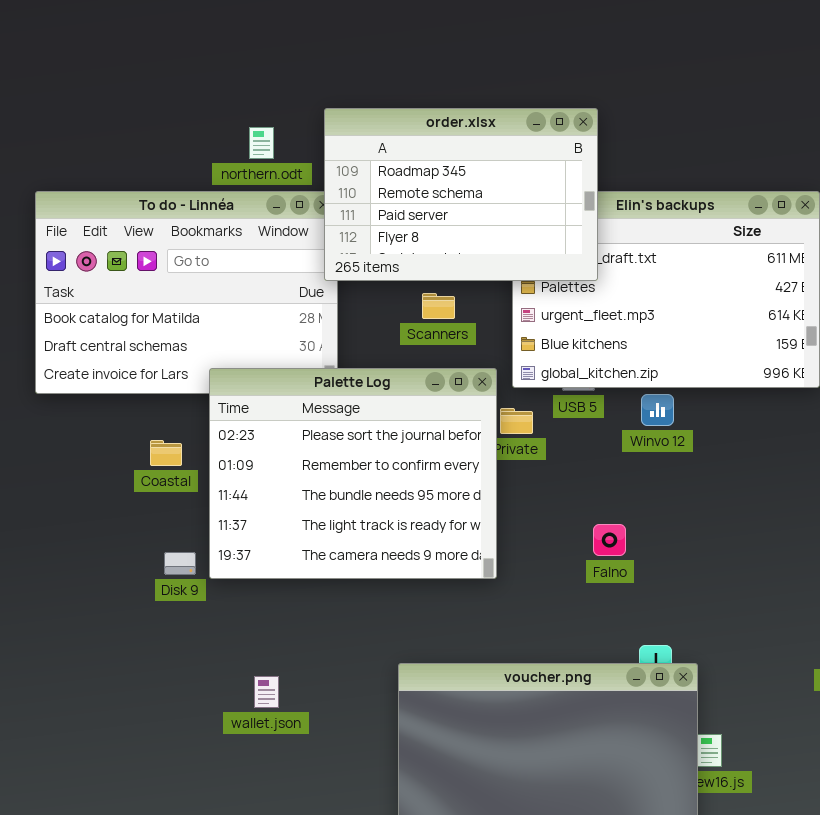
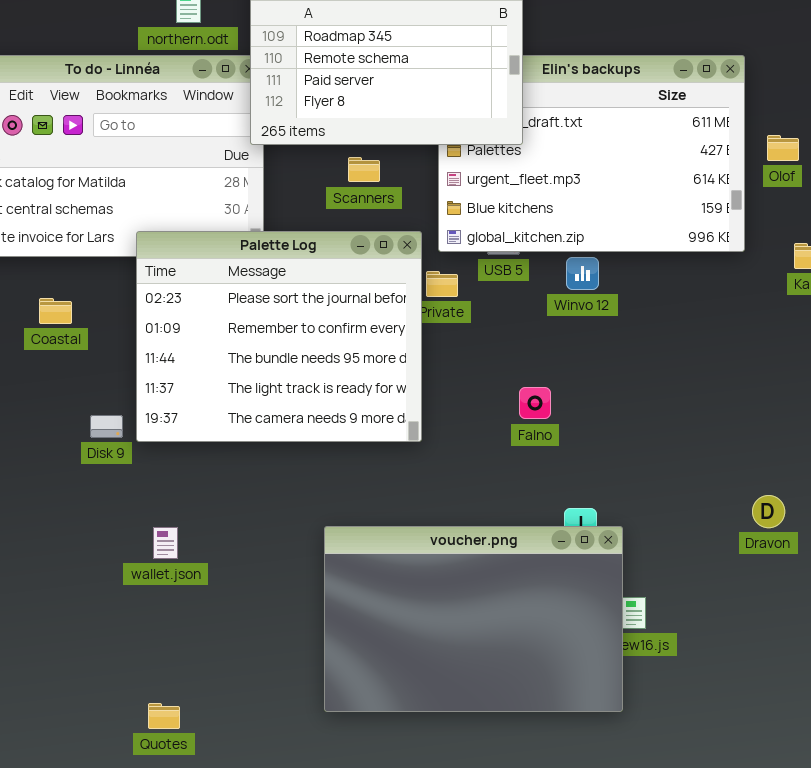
Coastal: [150,440,182,466] -> [39,298,72,324], moved
wallet.json: [254,676,279,708] -> [153,527,178,559], moved

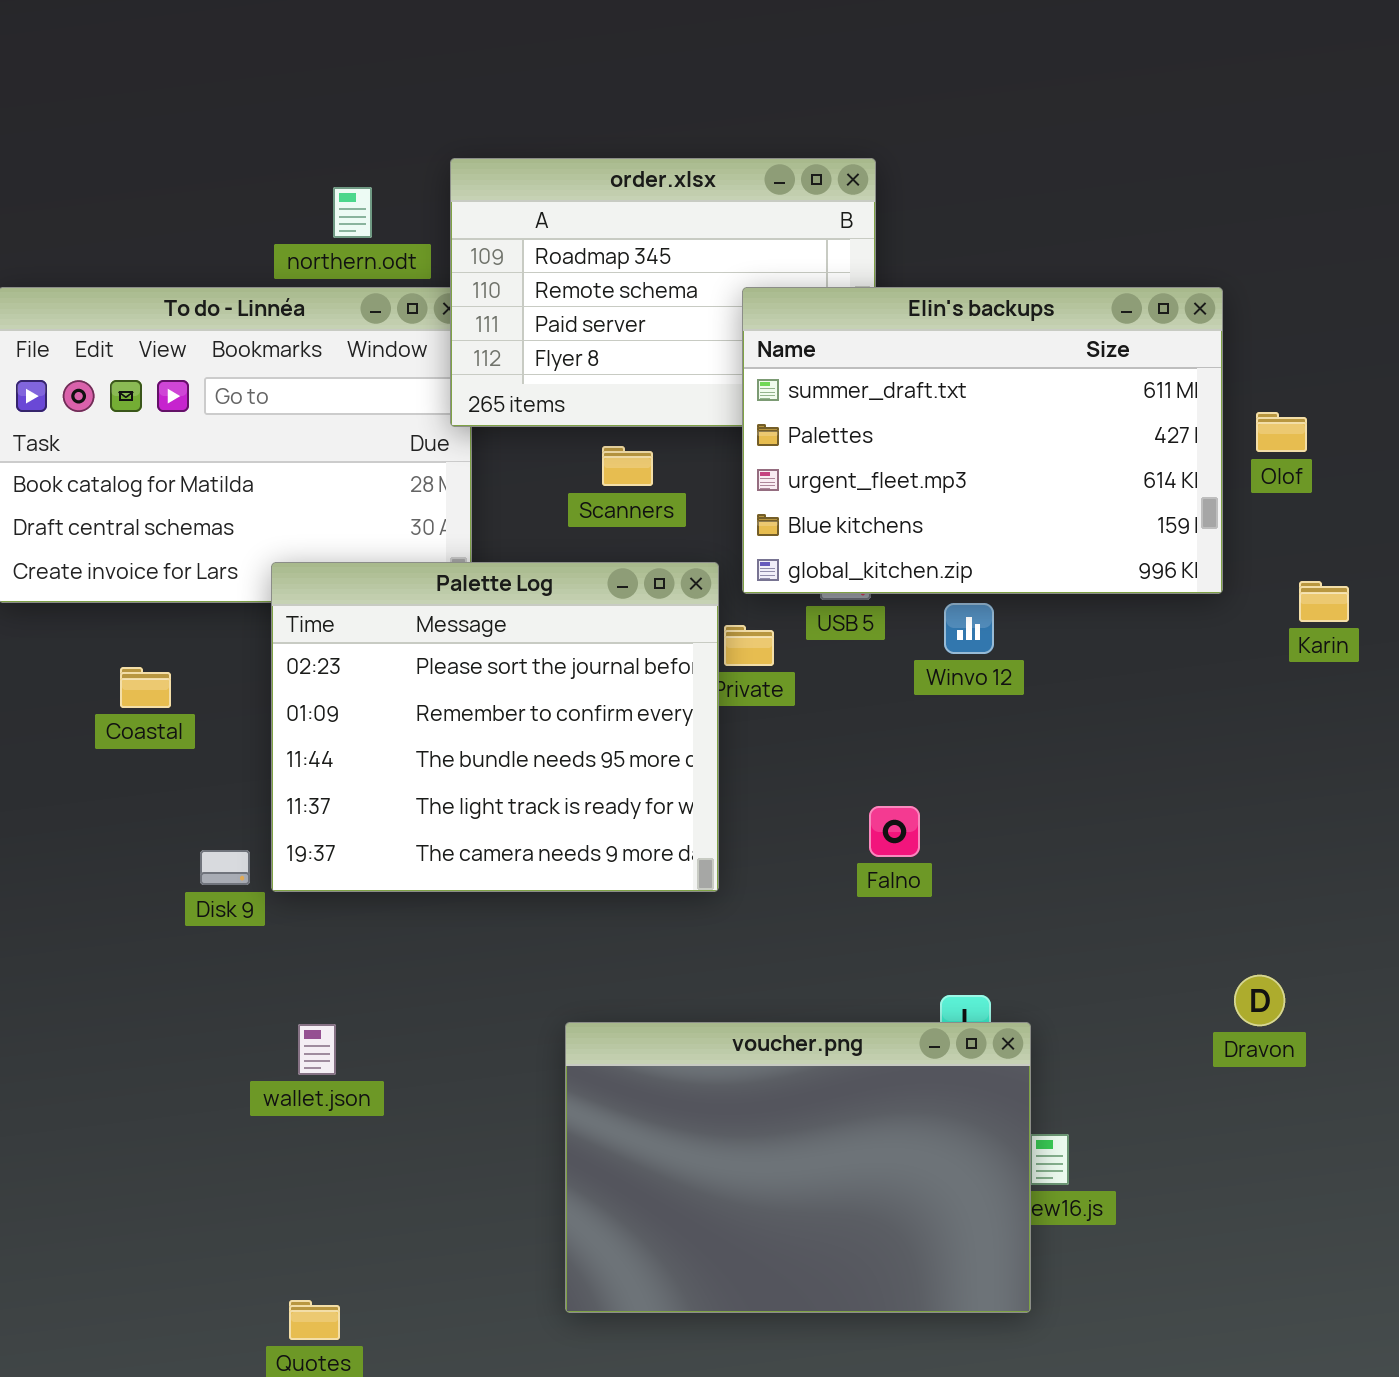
Elin's backups: [438,55,745,252] -> [742,287,1223,594], raised

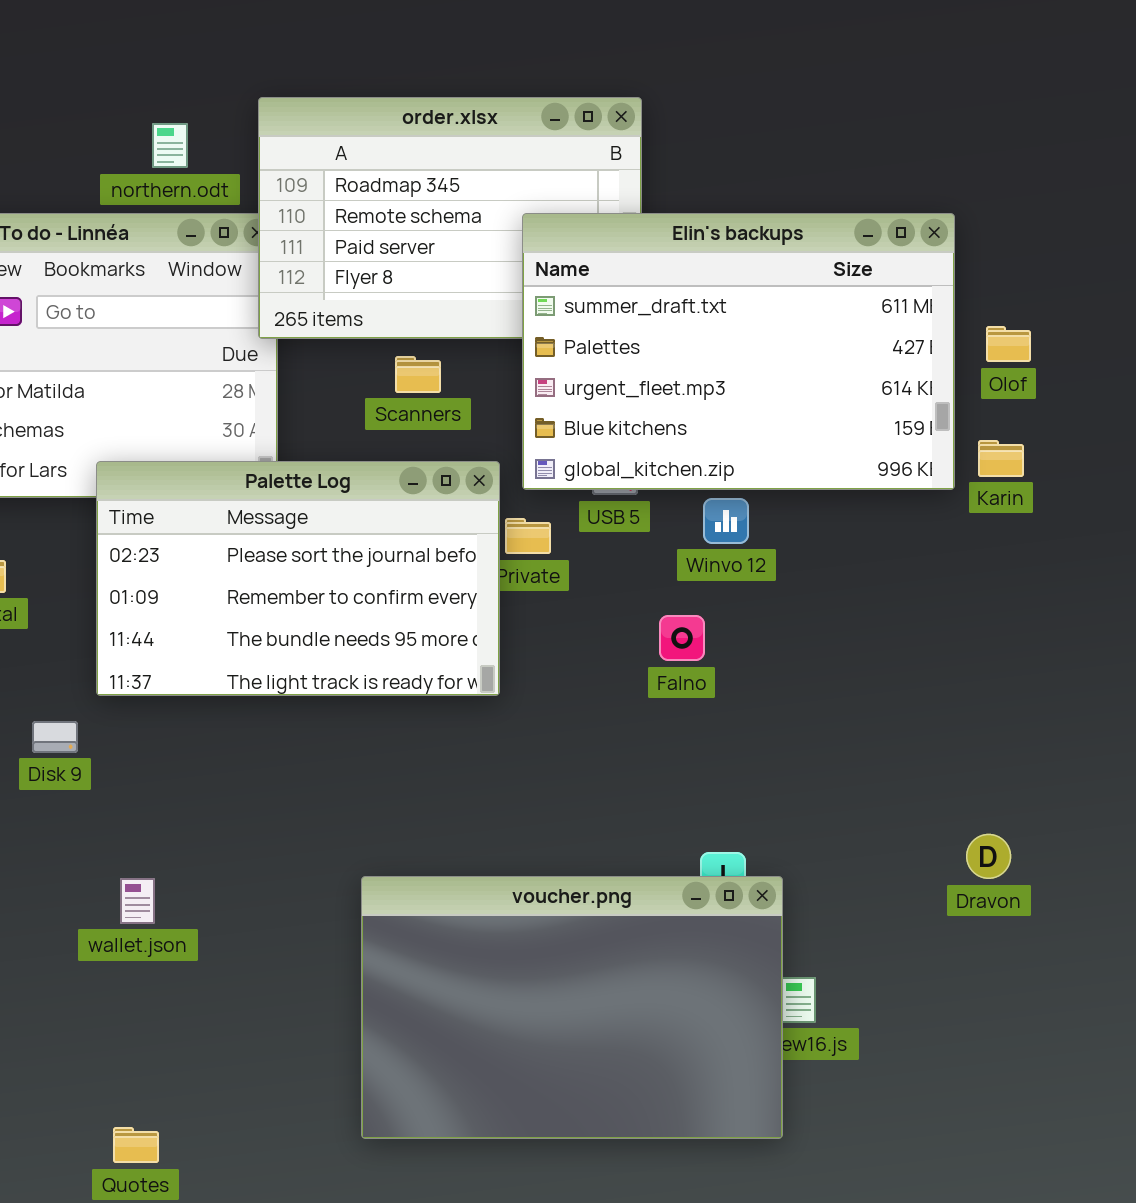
Palette Log: [271,562,719,892] -> [96,461,500,696], resized
Karin: [1299,581,1349,622] -> [978,440,1024,477], moved
Falno: [869,806,920,857] -> [659,615,705,661], moved

